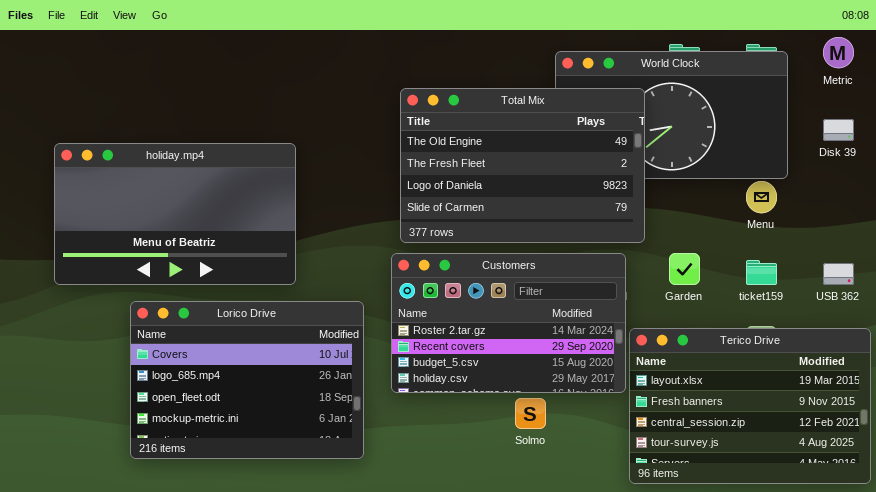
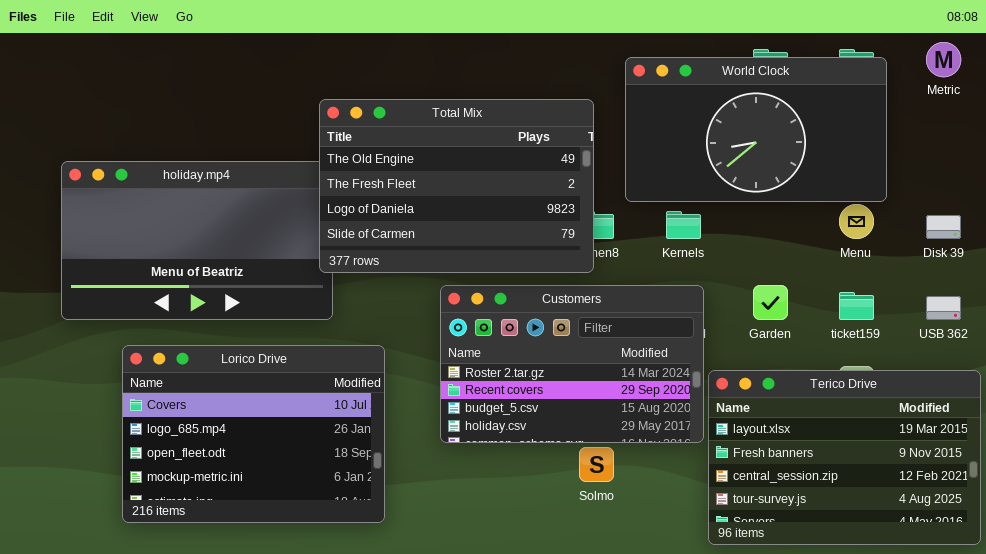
Total Mix: [400,88,645,243] -> [319,99,594,273], moved
Disk 39: [823,119,854,141] -> [926,215,961,239], moved
Lorico Drive: [130,301,364,459] -> [122,345,385,523], moved

